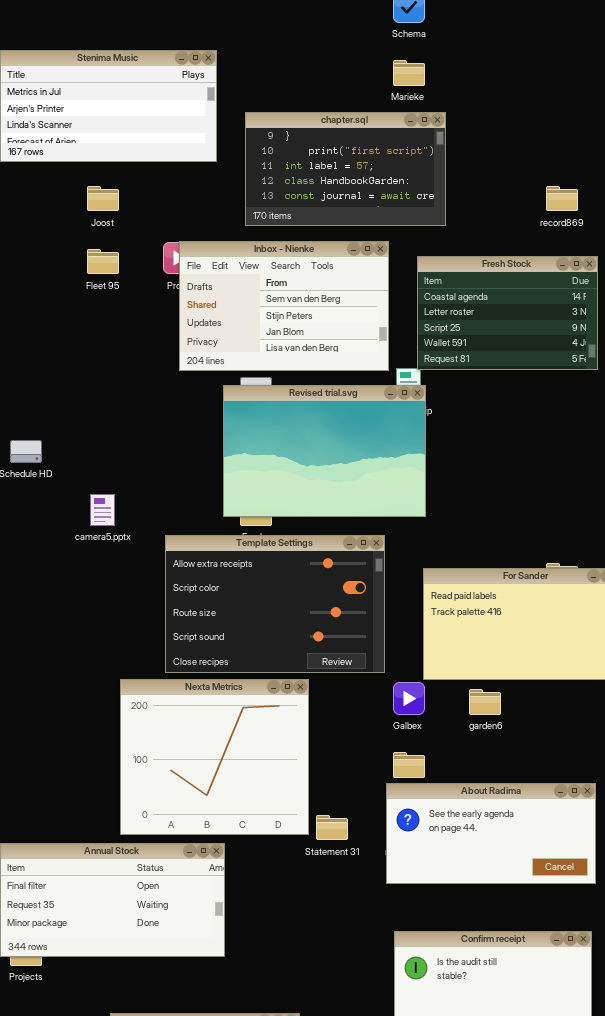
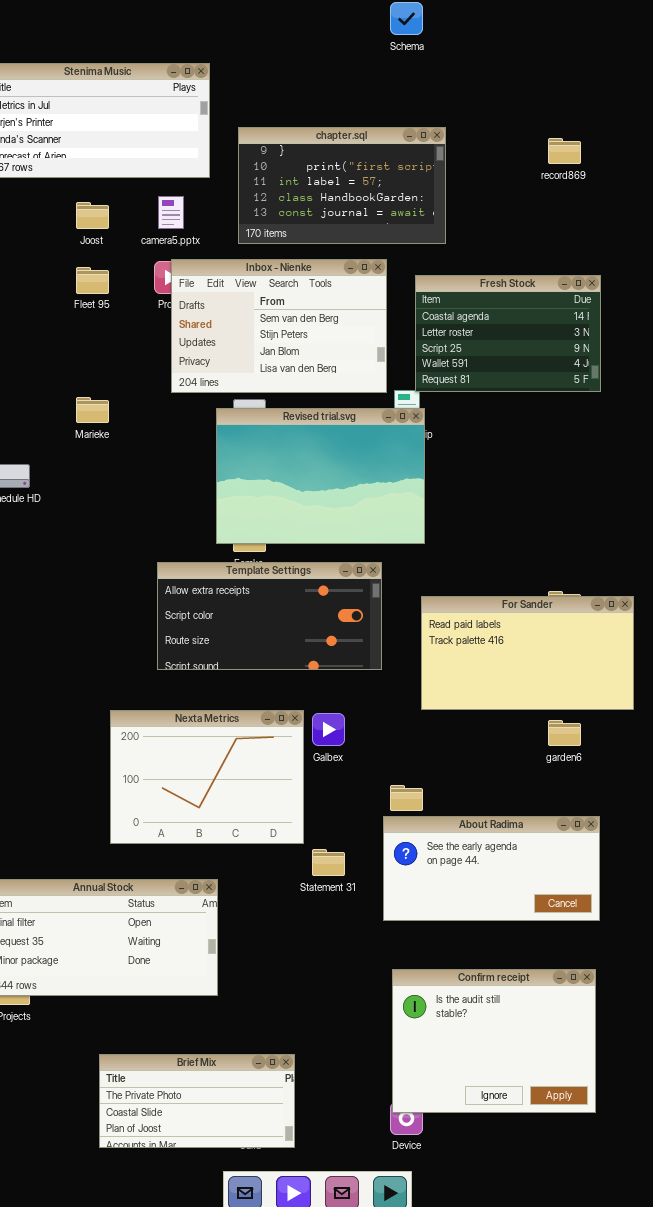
Marieke: [393,60,425,86] -> [76,397,109,423], moved
record869: [546,186,578,211] -> [548,138,581,164], moved
camera5.pptx: [90,494,115,526] -> [158,196,184,229], moved
Template Settings: [165,535,385,673] -> [157,562,382,670], resized
Nexta Metrics: [120,679,309,835] -> [110,710,304,844], resized
Galbex: [393,682,425,715] -> [312,713,345,746], moved
garden6: [469,689,501,715] -> [548,720,581,746], moved

